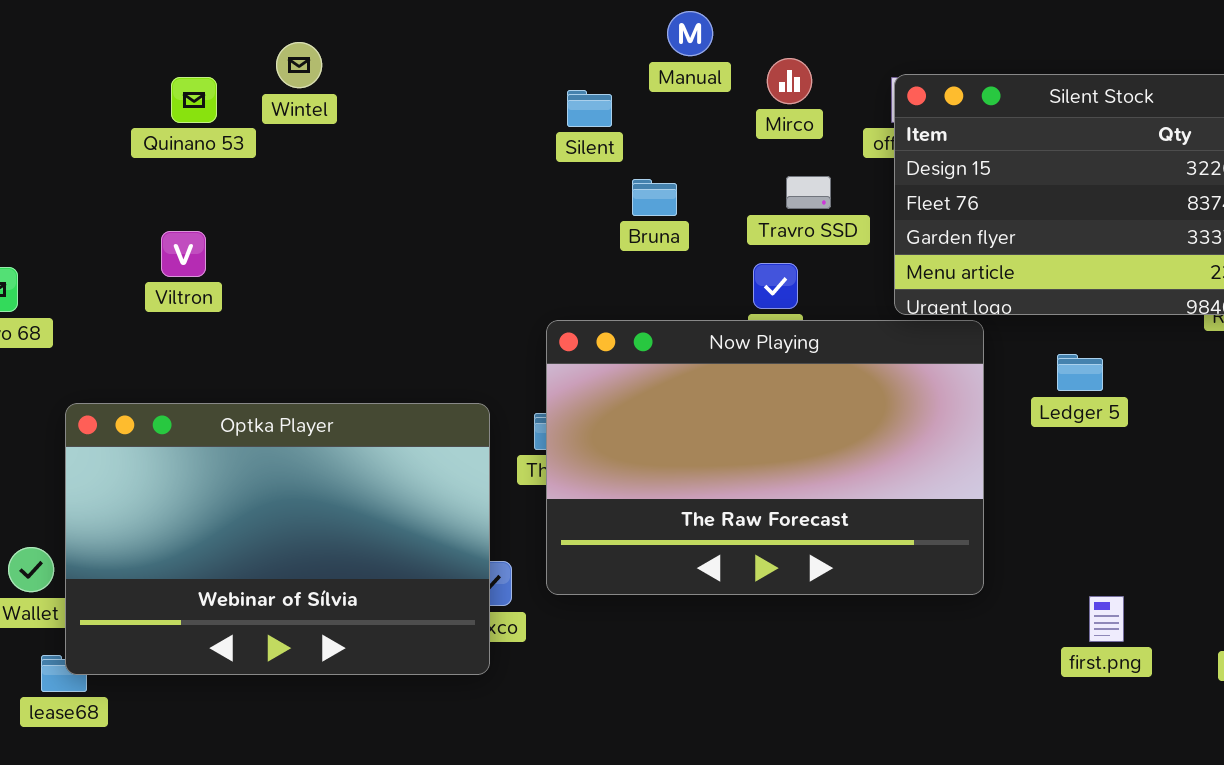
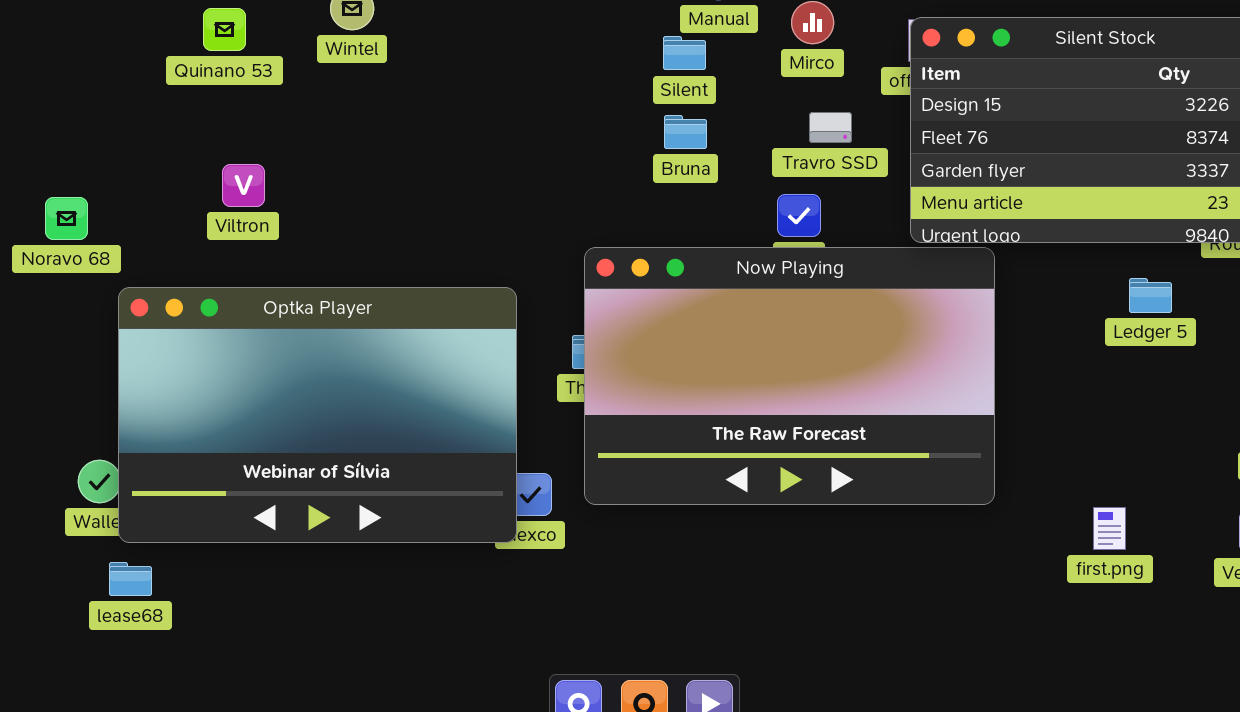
Quinano 53: [171,77,217,123] -> [203,8,246,51], moved
Silent: [567,90,612,127] -> [663,36,706,70], moved
Ledger 5: [1057,354,1103,391] -> [1129,278,1172,313], moved
Optka Player: [65,403,490,675] -> [118,287,517,543], moved

